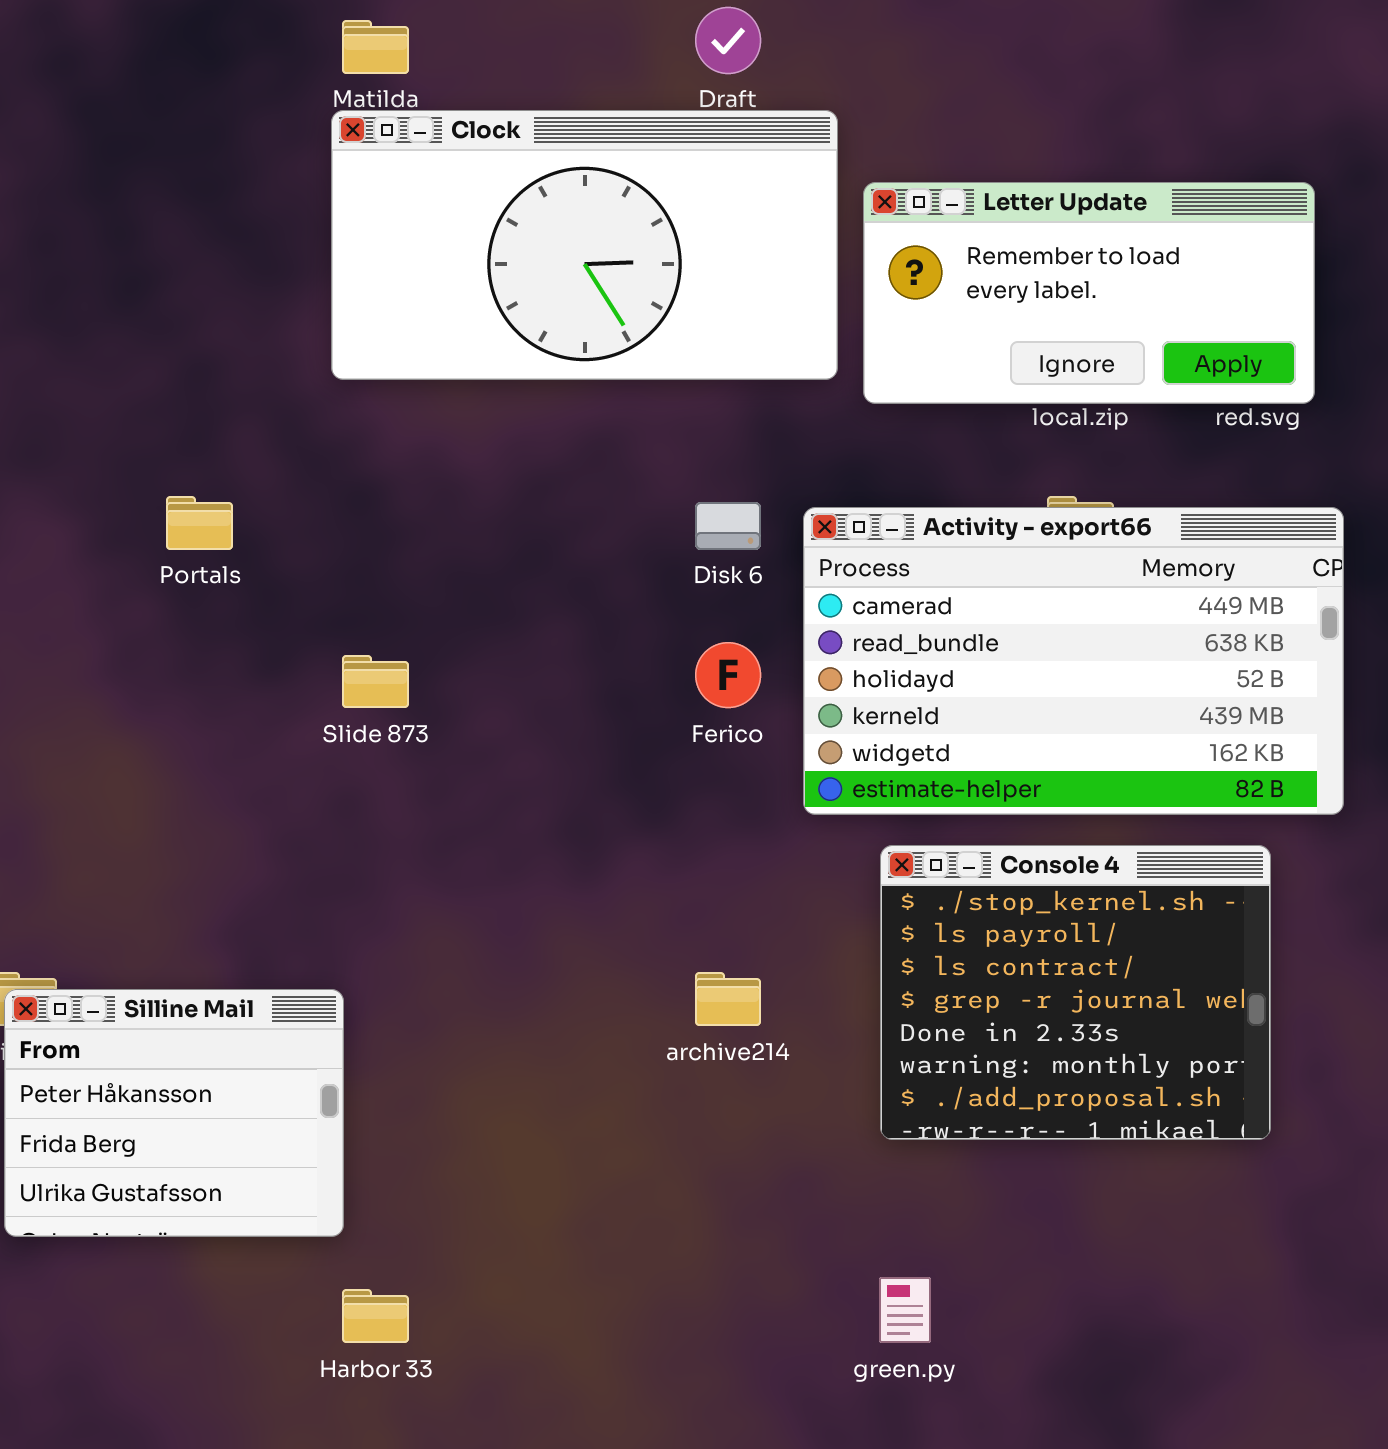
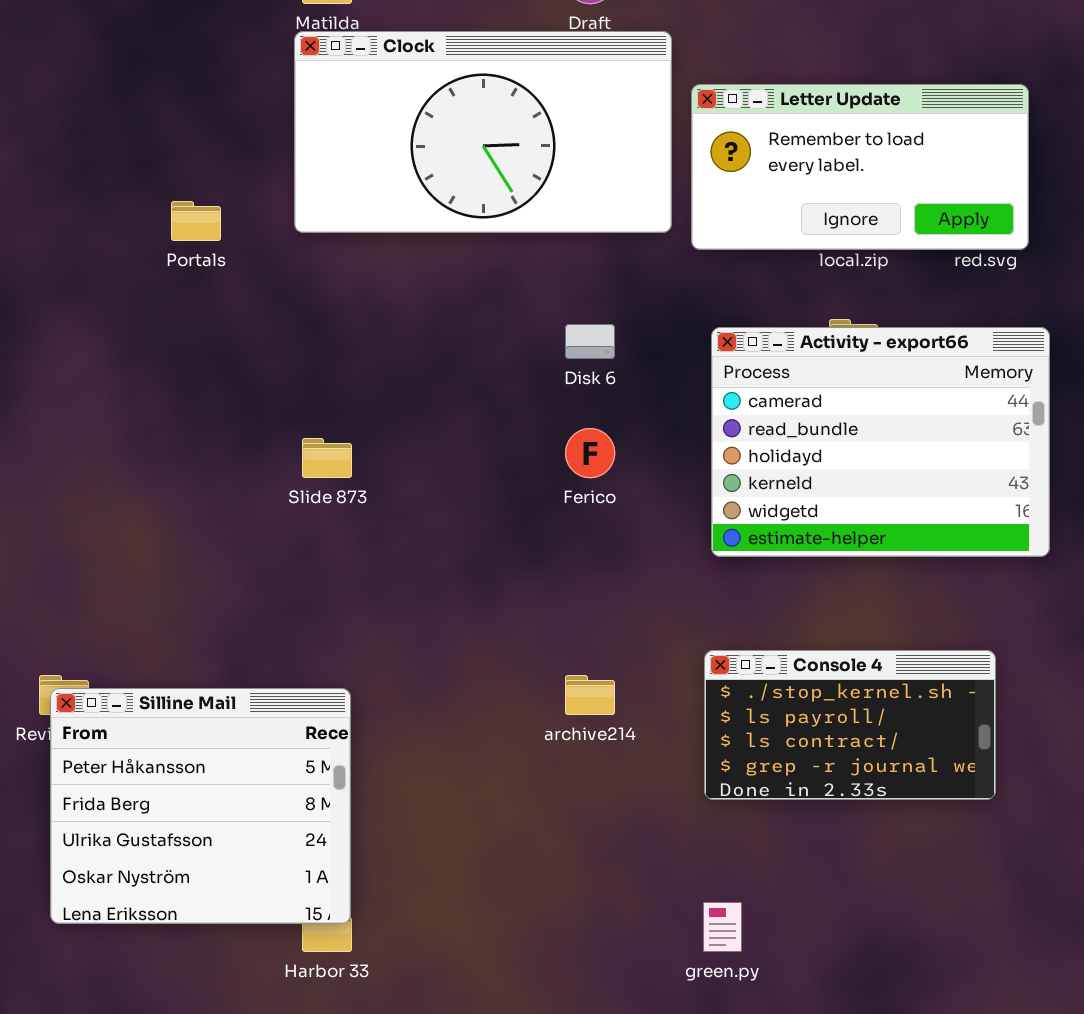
Portals: [166,496,233,550] -> [171,201,221,241], moved
Activity - export66: [803,507,1344,815] -> [711,327,1050,557], resized
Console 4: [880,845,1271,1140] -> [704,650,996,800], resized
Silline Mail: [4,989,344,1237] -> [50,688,351,924], resized

